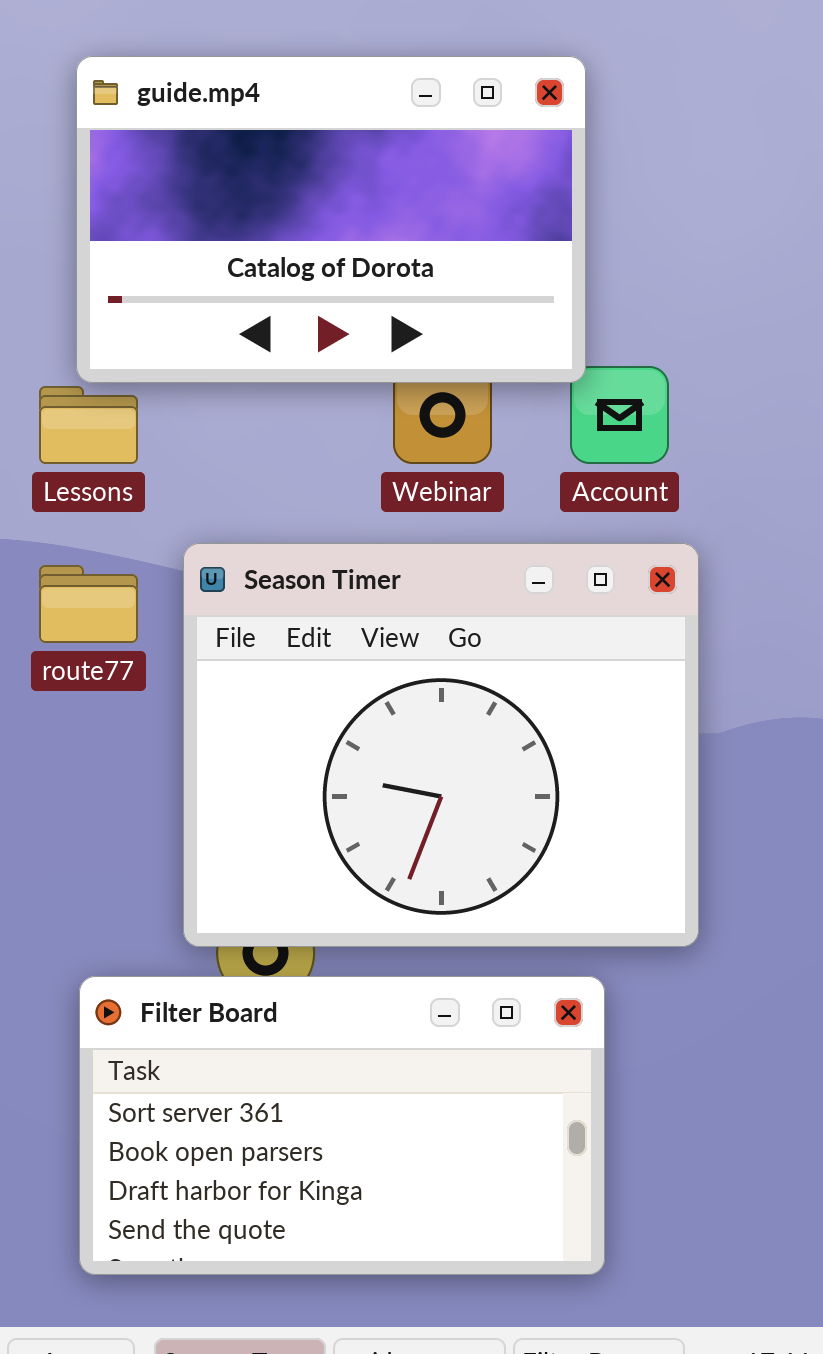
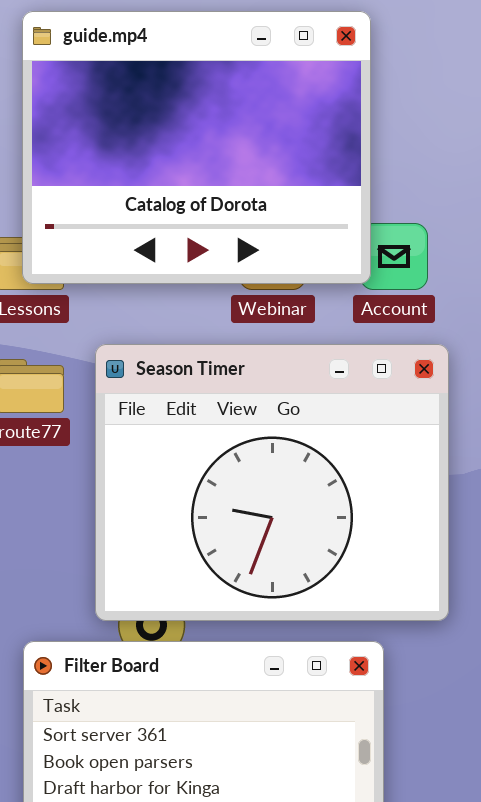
guide.mp4: [76,56,586,383] -> [22,11,371,284], resized

